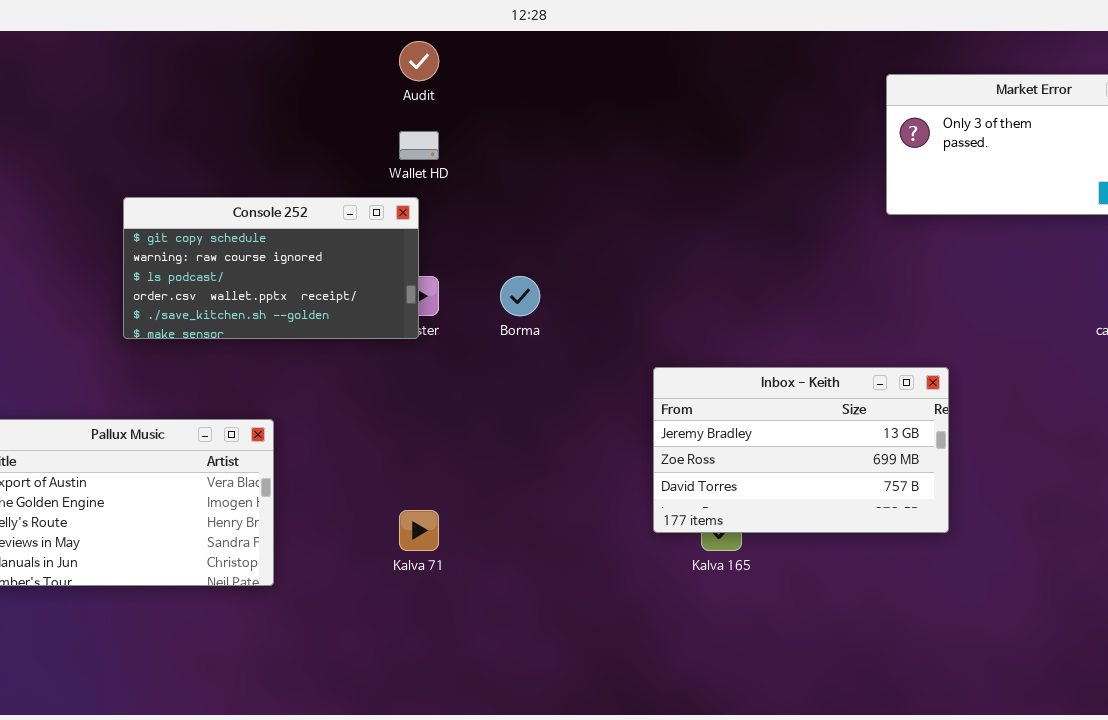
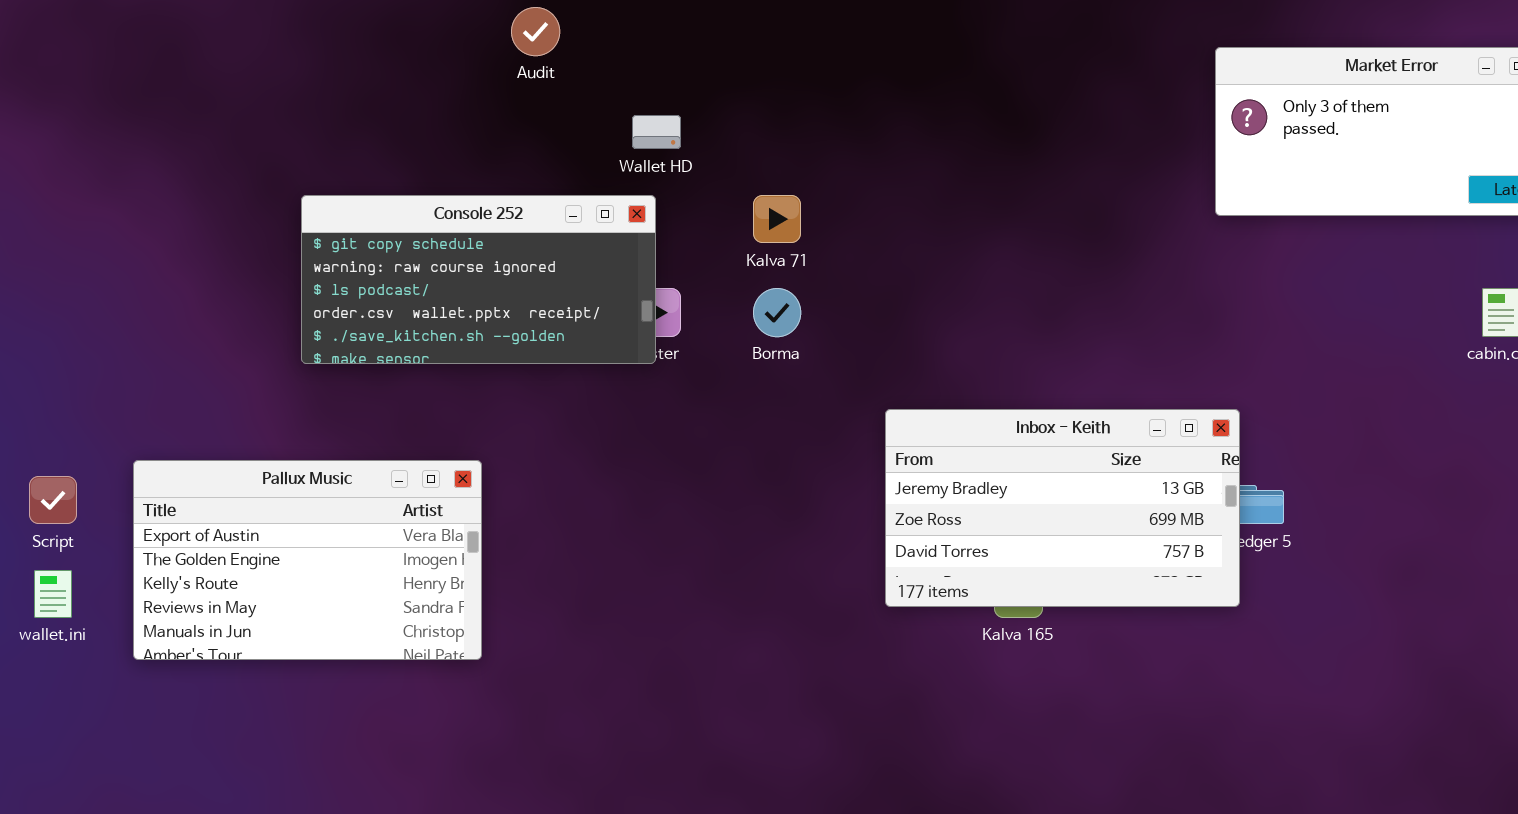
Audit: [399,41,439,81] -> [511,7,560,56], moved
Inbox - Keith: [653,367,949,533] -> [885,409,1240,607], moved
Kalva 71: [399,510,439,551] -> [753,195,801,243], moved

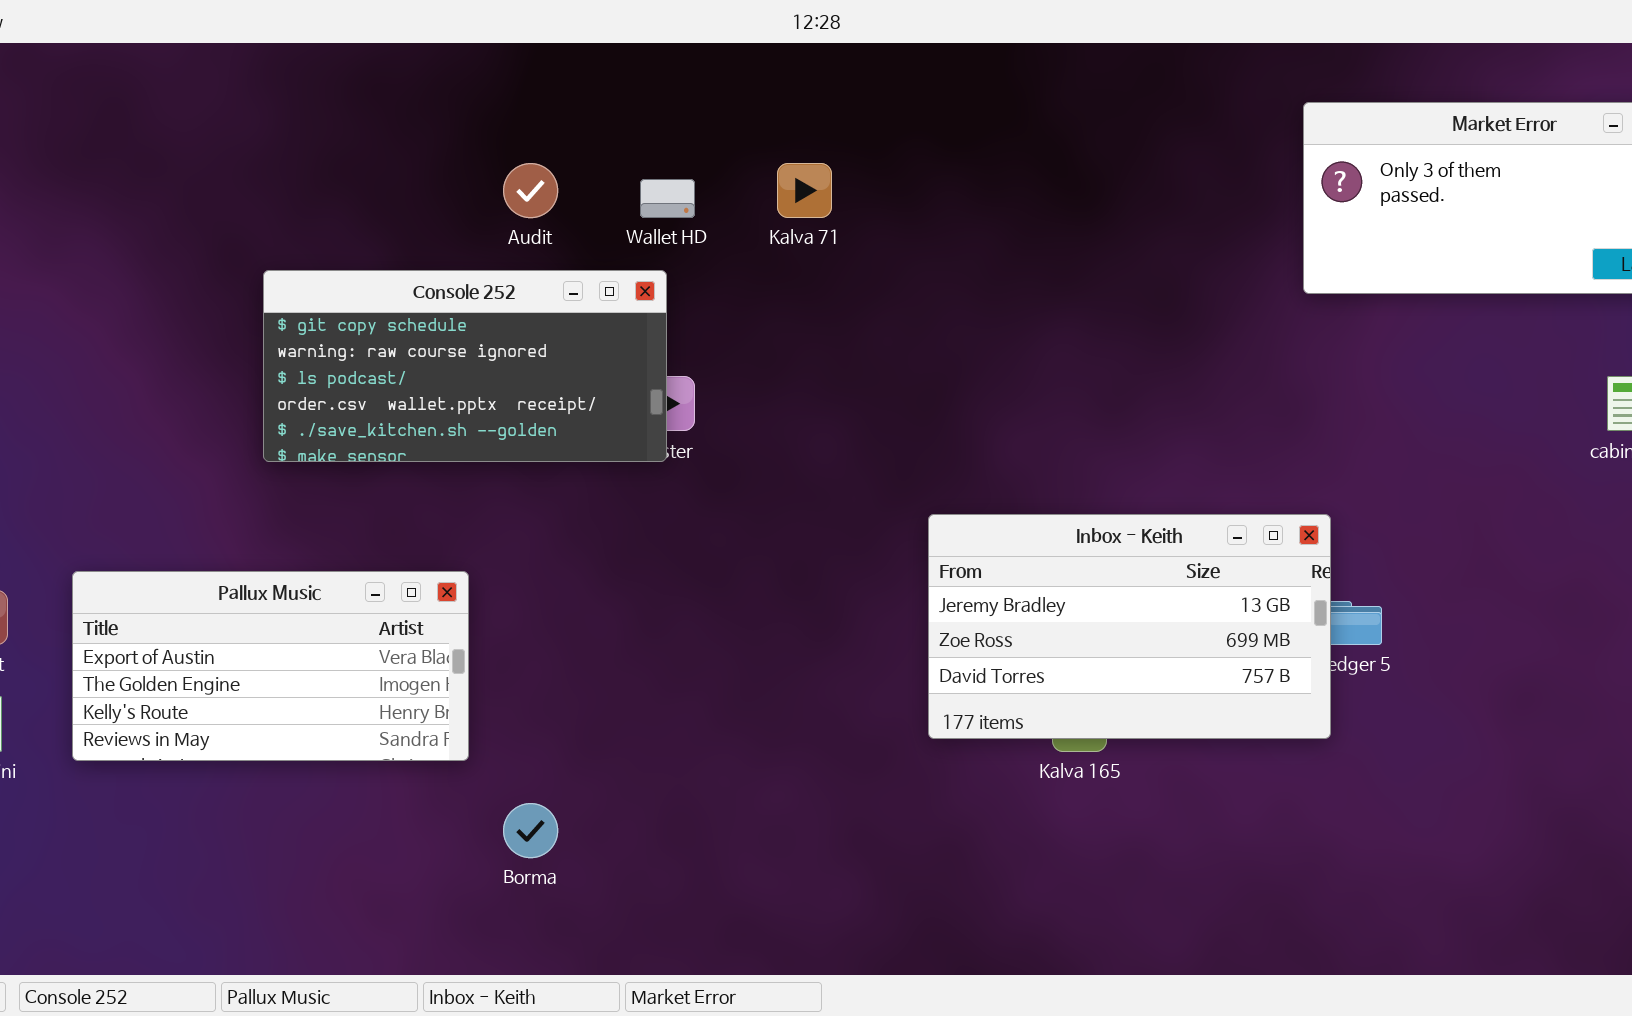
Audit: [511,7,560,56] -> [503,163,558,218], moved
Kalva 71: [753,195,801,243] -> [777,163,832,218], moved
Borma: [753,288,801,337] -> [503,803,558,858], moved
Pallux Music: [133,460,482,660] -> [72,571,469,761], resized

